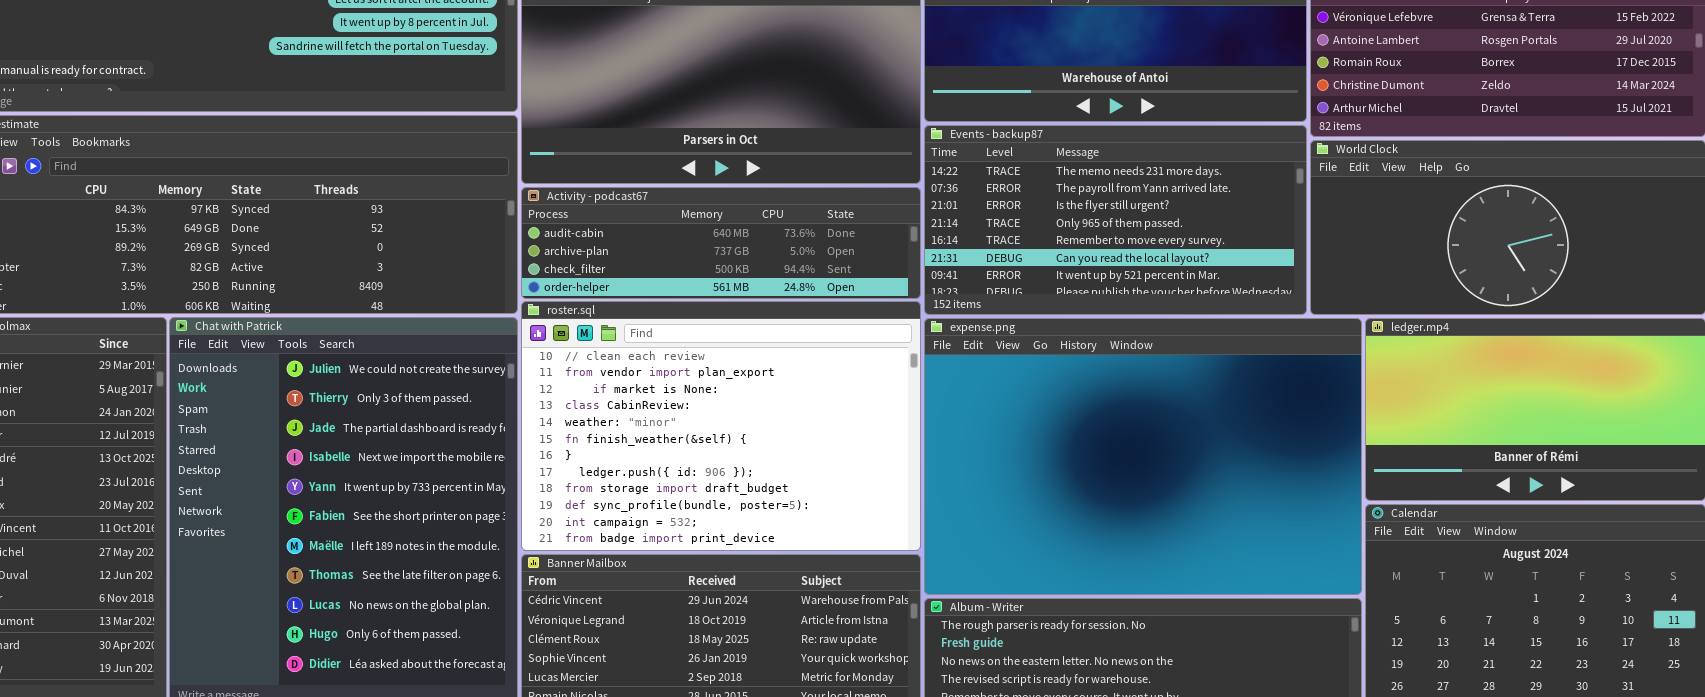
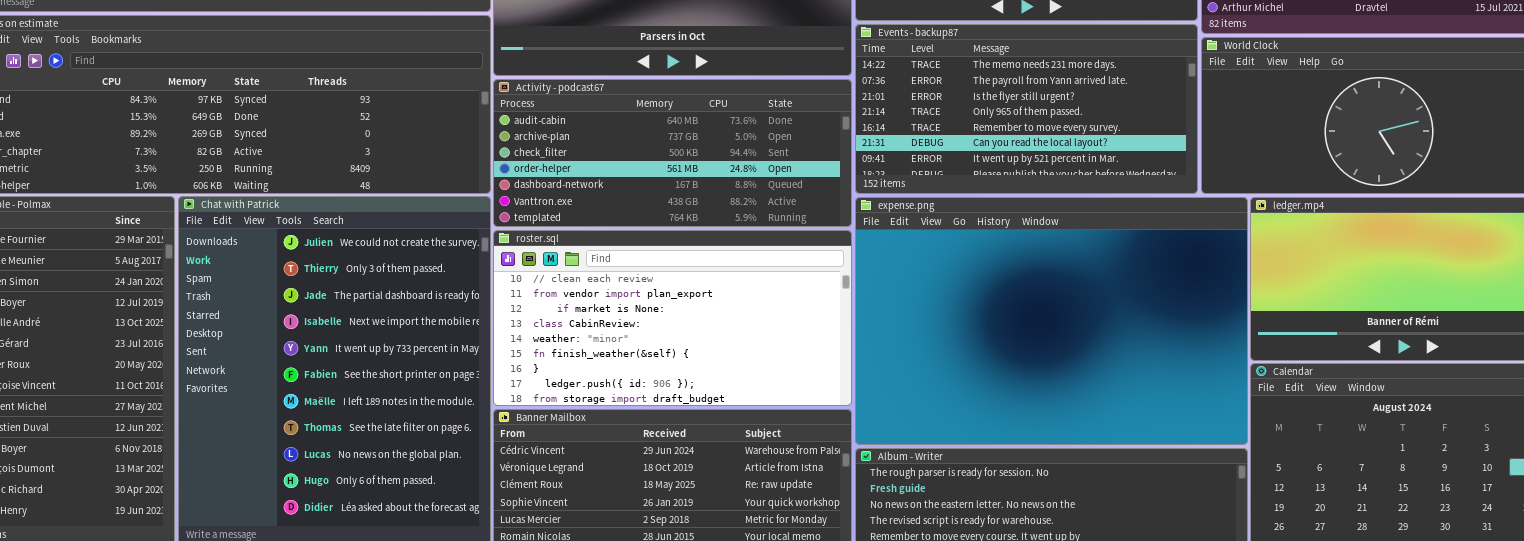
Activity - podcast67: [521,187,921,299] -> [493,79,852,227], resized
roster.sql: [521,301,921,551] -> [493,230,852,406], resized

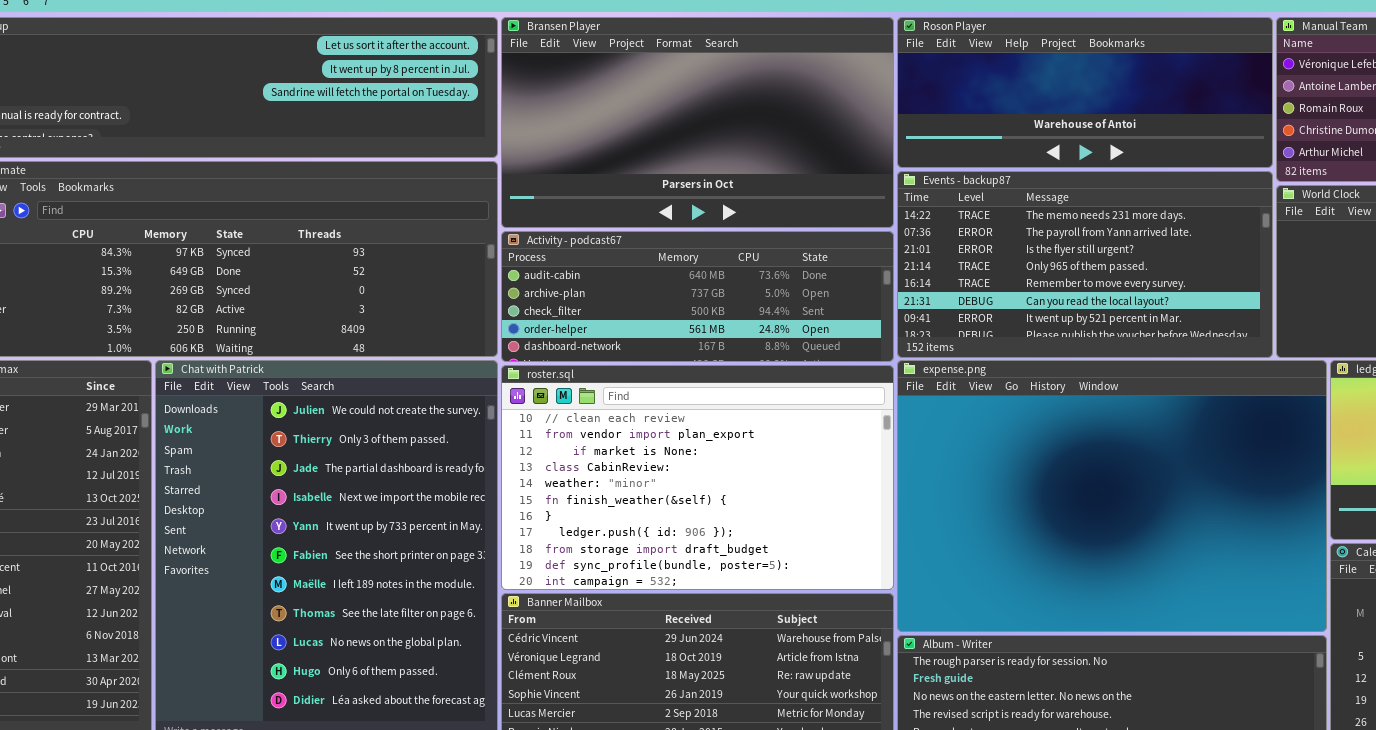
Activity - podcast67: [493,79,852,227] -> [501,231,894,362], resized
roster.sql: [493,230,852,406] -> [501,365,894,590], resized

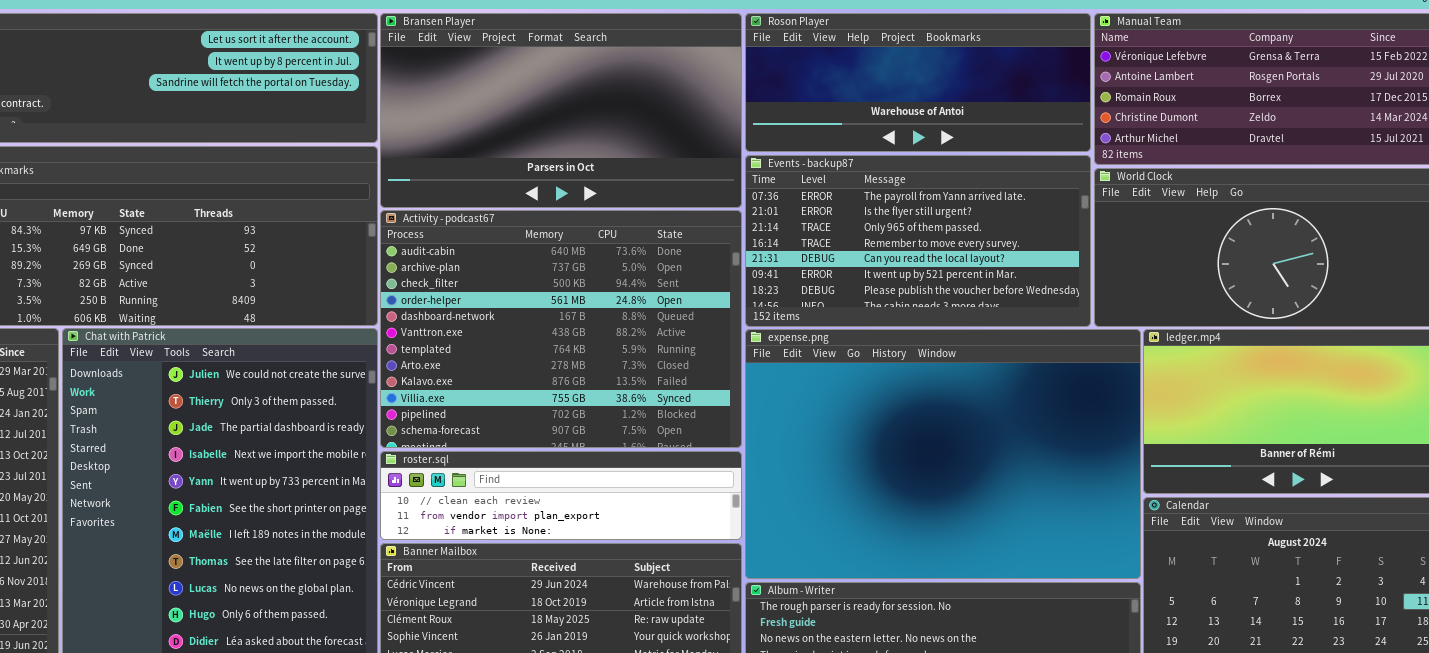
Events - backup87: [897,171,1273,358] -> [745,155,1091,327], scrolled down 1 row
Activity - podcast67: [501,231,894,362] -> [380,210,742,448], resized
roster.sql: [501,365,894,590] -> [380,451,742,540], resized

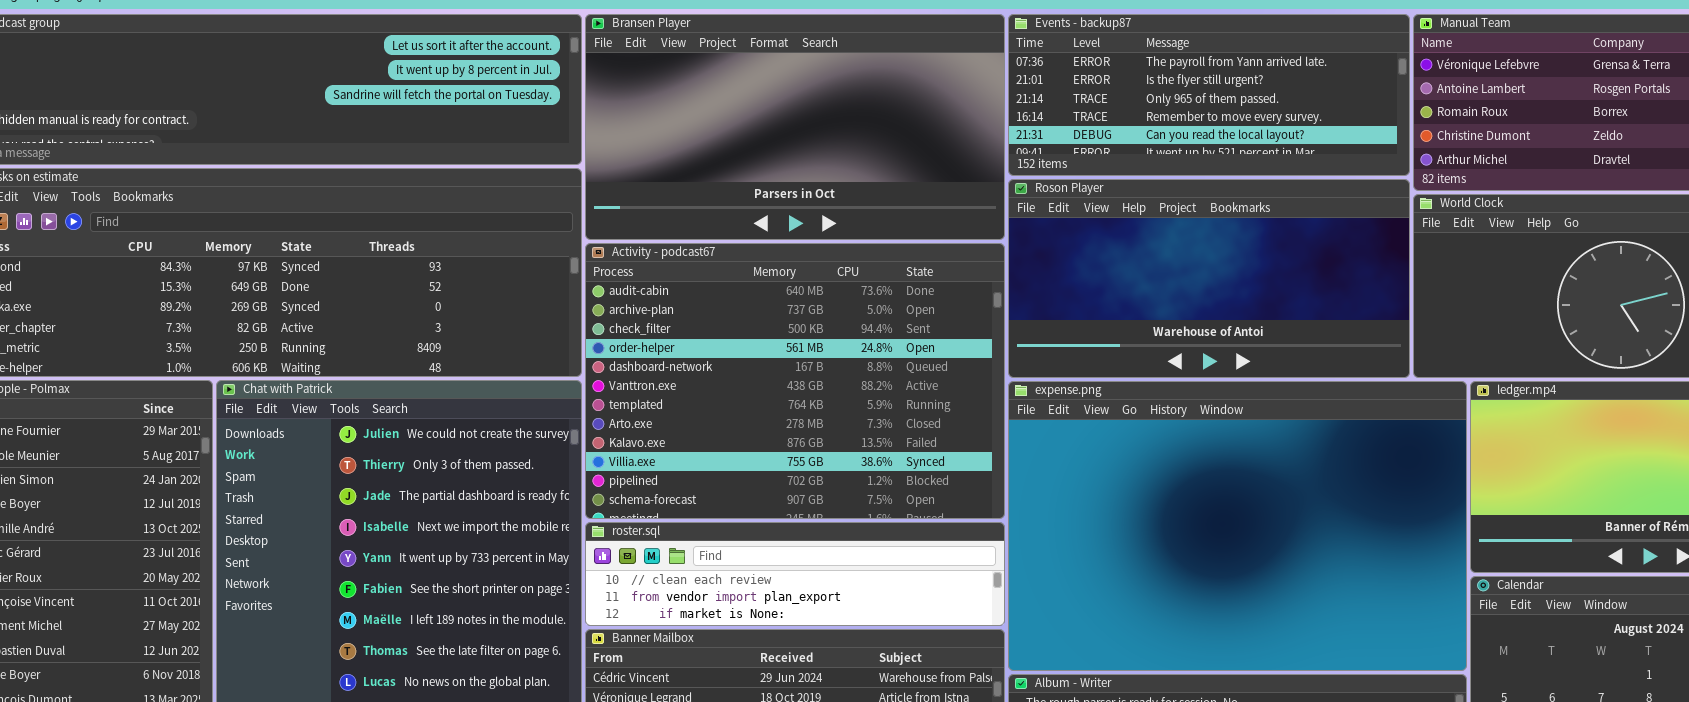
Roson Player: [745,13,1091,152] -> [1008,179,1410,378], moved, resized
Events - backup87: [745,155,1091,327] -> [1008,14,1410,176], moved, resized

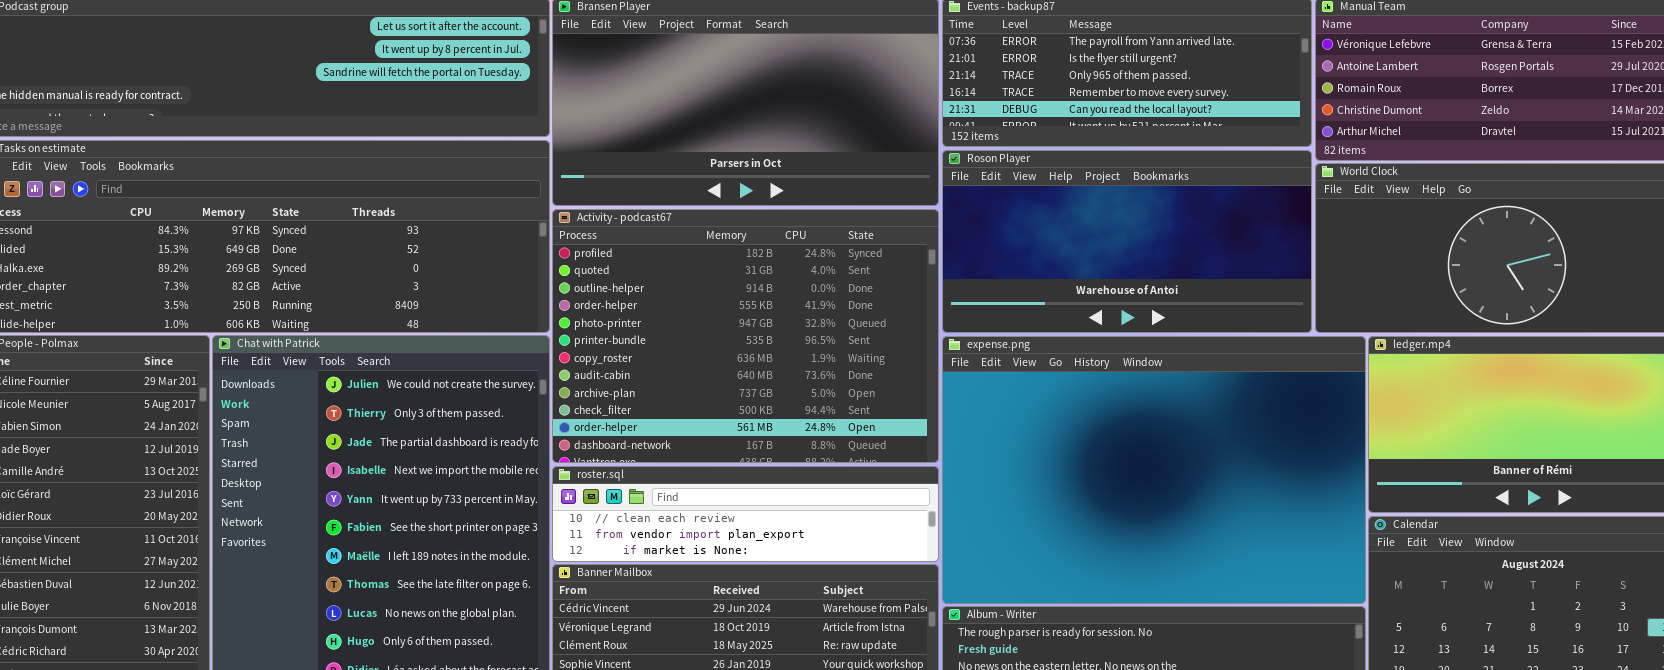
Activity - podcast67: [585,243,1005,519] -> [552,209,939,463], scrolled up 7 rows

